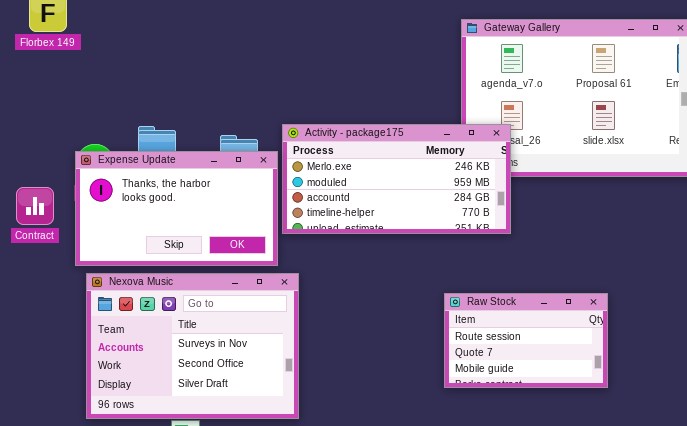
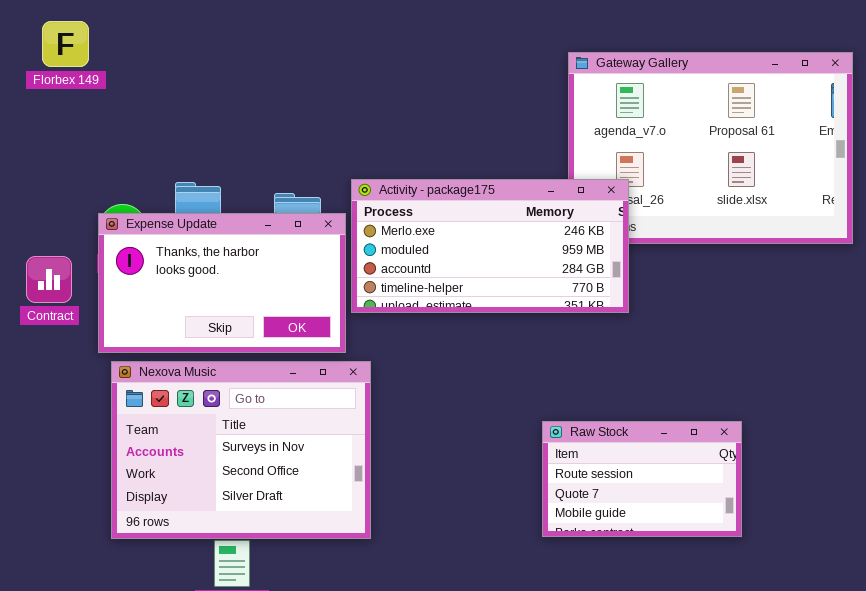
Raw Stock: [444,293,608,388] -> [542,421,742,537], moved

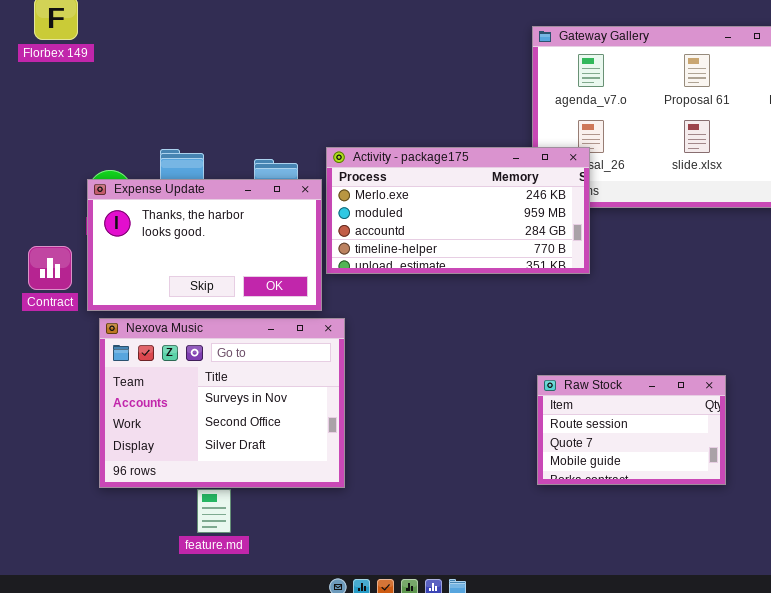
Contract: [26,256,72,303] -> [28,246,72,290], moved
Raw Stock: [542,421,742,537] -> [537,375,726,485], moved

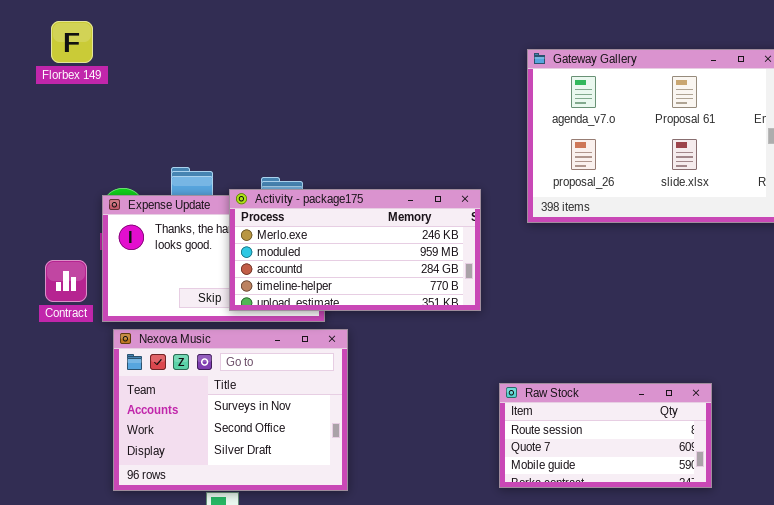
Activity - package175: [326,147,590,274] -> [229,189,481,311], moved
Raw Stock: [537,375,726,485] -> [499,383,712,488], resized

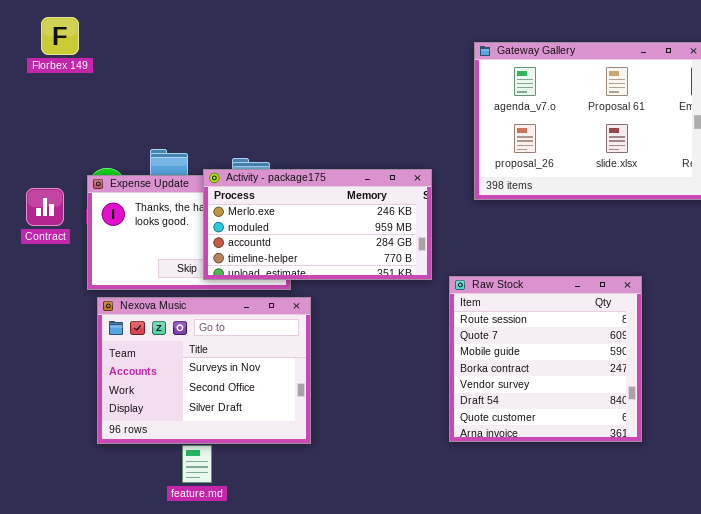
Contract: [45,260,87,302] -> [26,188,64,226], moved
Raw Stock: [499,383,712,488] -> [449,276,642,442], resized

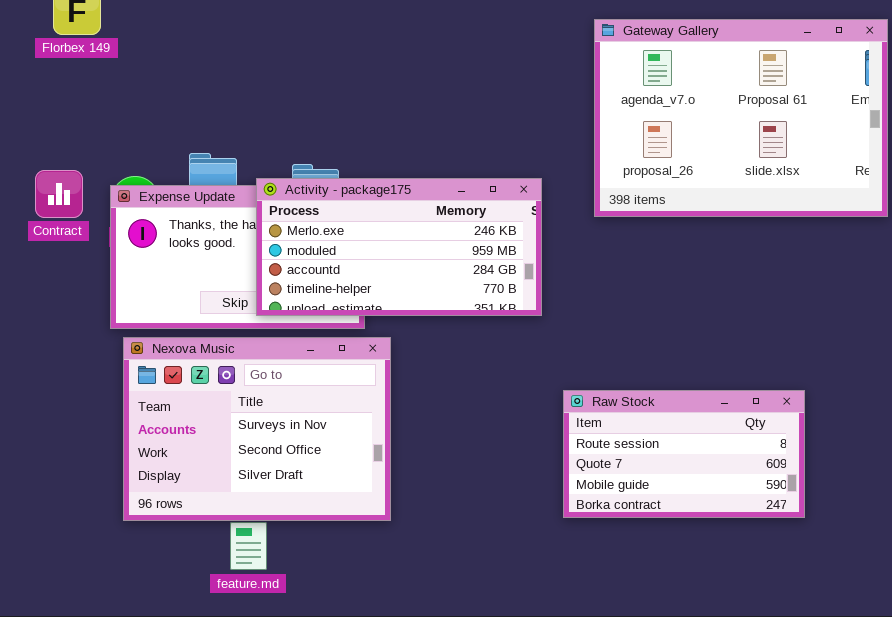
Contract: [26,188,64,226] -> [35,170,83,218], moved
Raw Stock: [449,276,642,442] -> [563,390,805,518], resized

